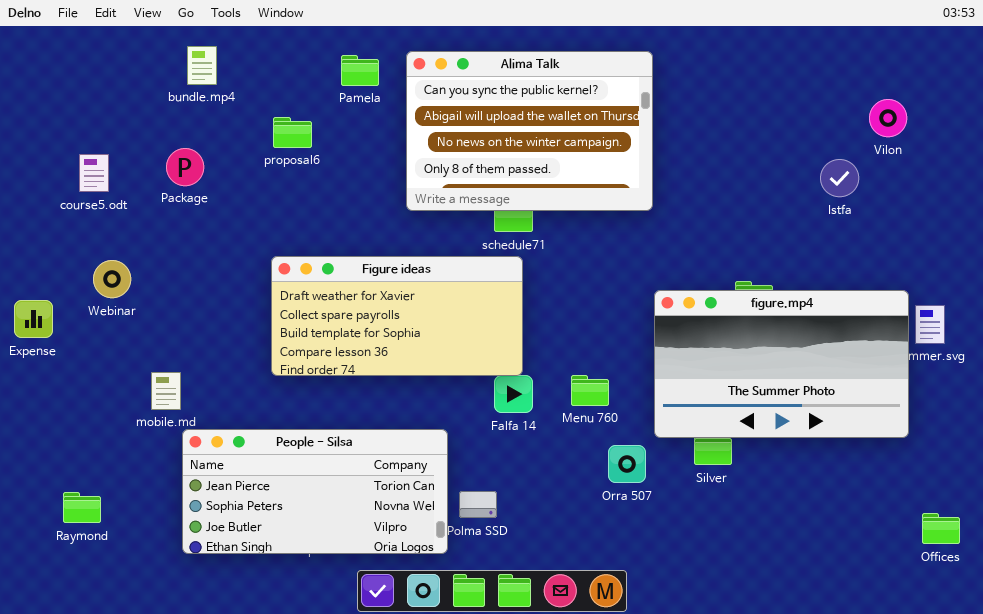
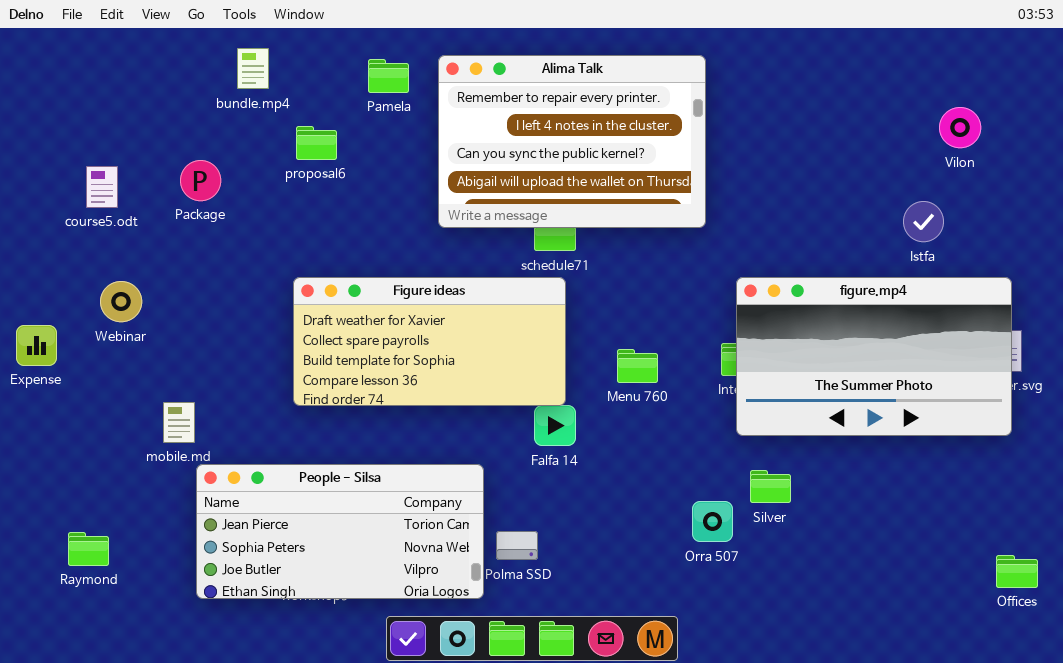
bundle.mp4: [187,46,217,85] -> [237,48,269,89], moved
Alima Talk: [406,51,653,211] -> [438,55,706,228], scrolled up 2 rows
Istfa: [820,159,859,197] -> [903,201,944,242], moved
figure.mp4: [654,290,909,438] -> [736,277,1012,436], moved
Menu 760: [571,375,609,406] -> [617,349,658,383], moved
Orra 507: [608,445,646,483] -> [692,501,733,542], moved

